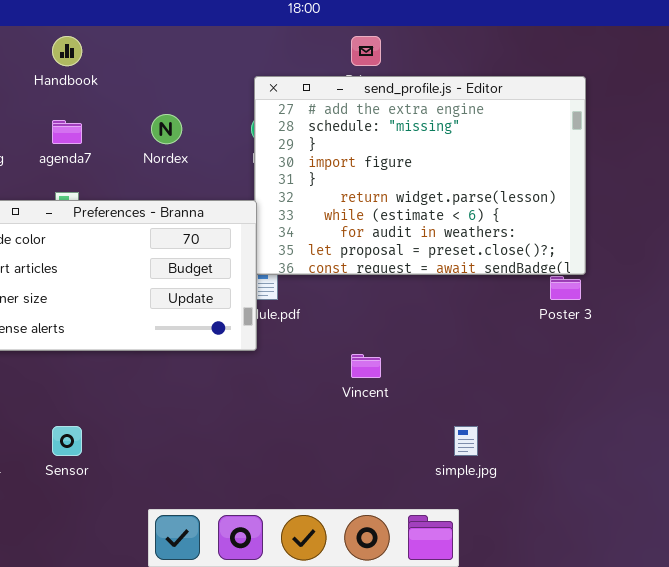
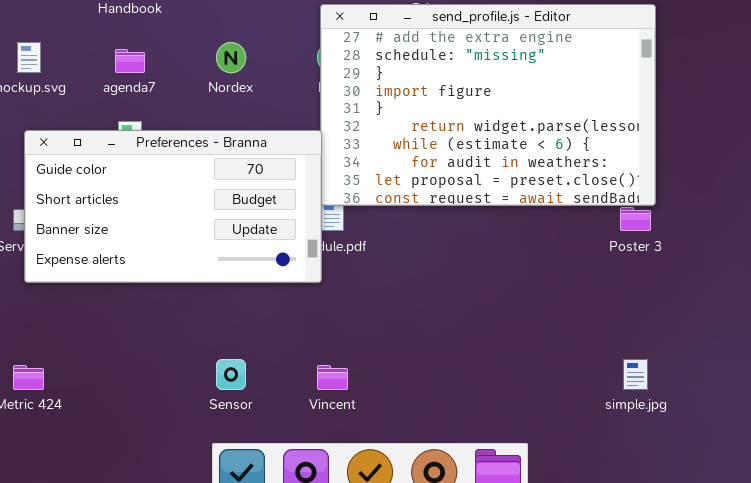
Vincent: [351,354,381,378] -> [317,365,348,390], moved
Sensor: [52,426,82,456] -> [216,359,246,390], moved
simple.jpg: [454,426,478,456] -> [623,359,648,390], moved

